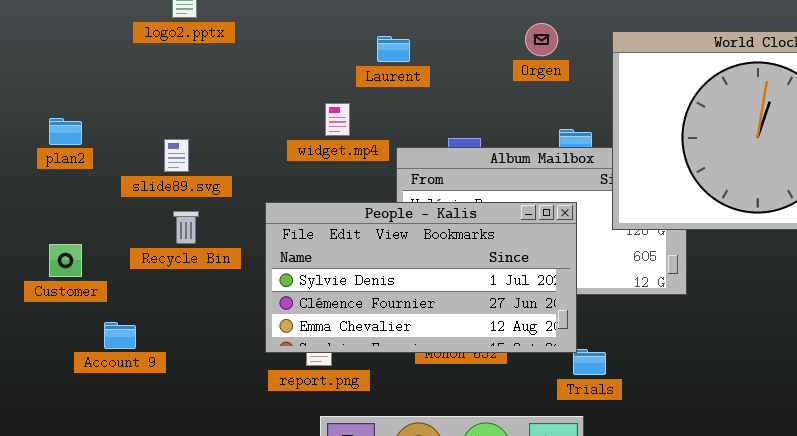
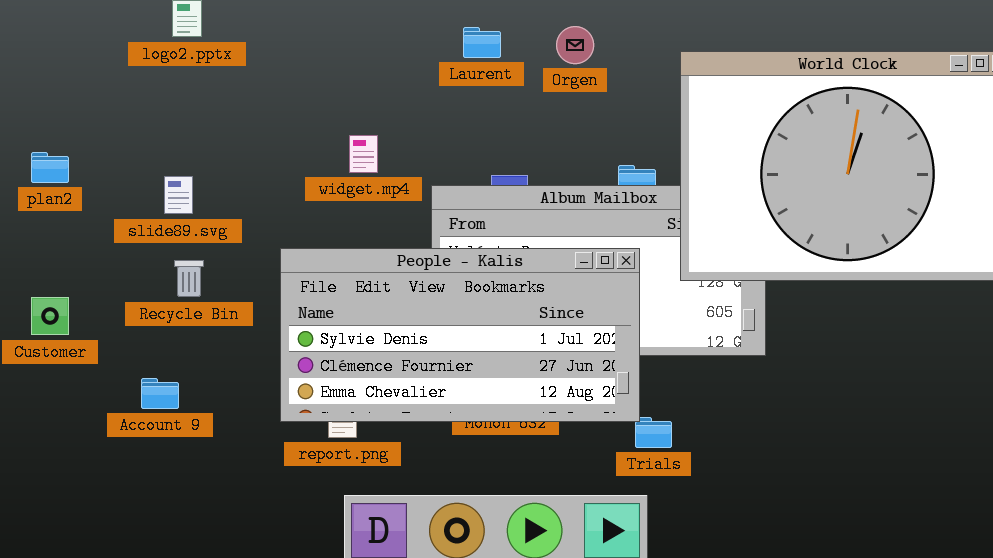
Orgen: [525,23,558,56] -> [556,26,594,64], moved
Laurent: [377,36,410,62] -> [463,27,501,58], moved
Account 9: [104,322,136,349] -> [141,378,179,409], moved

